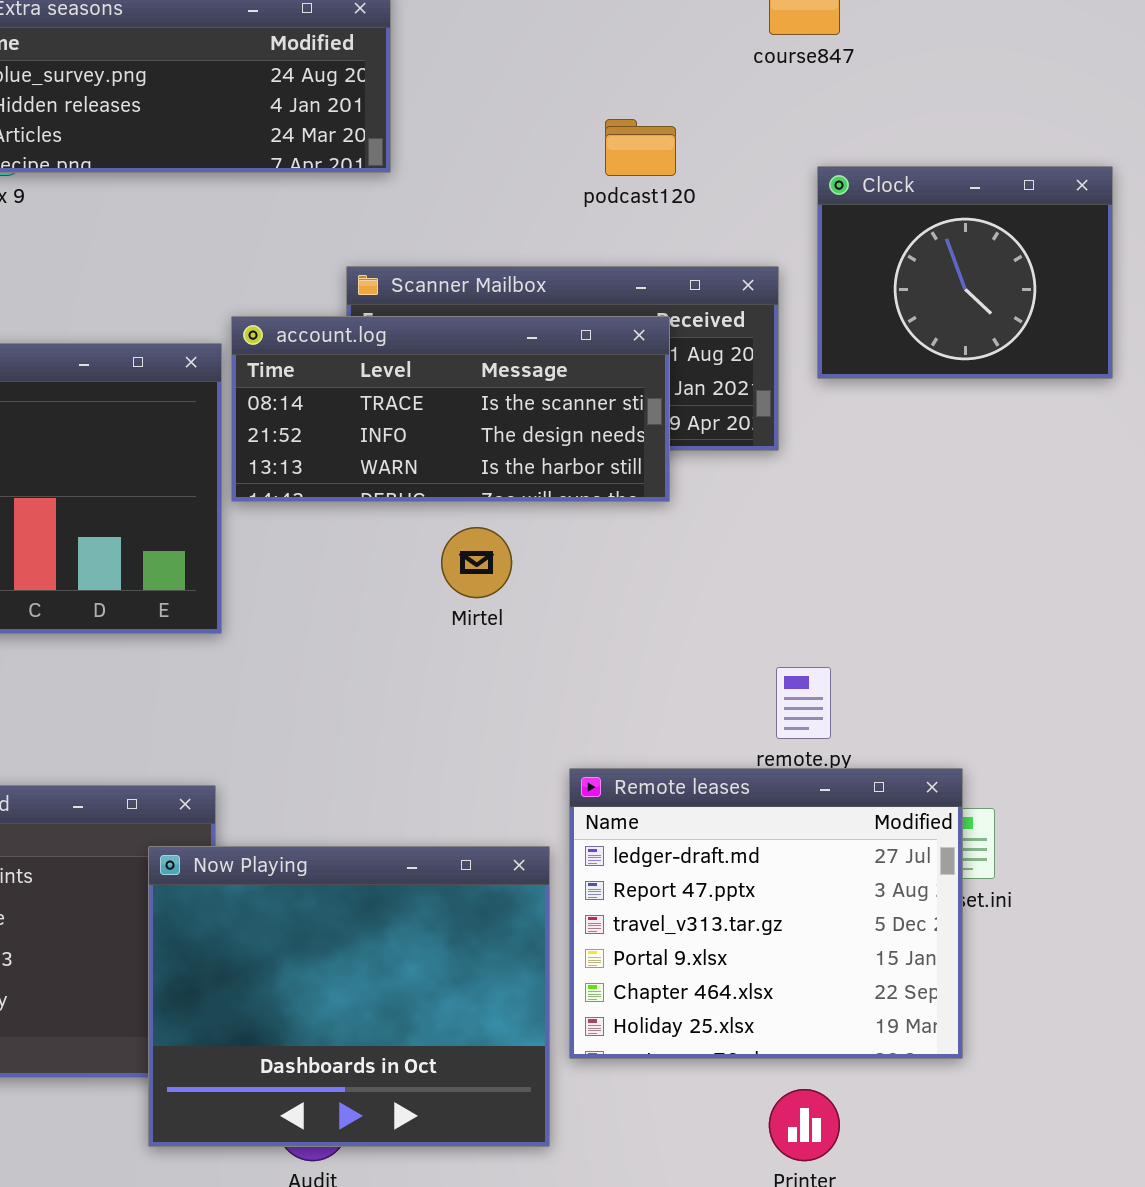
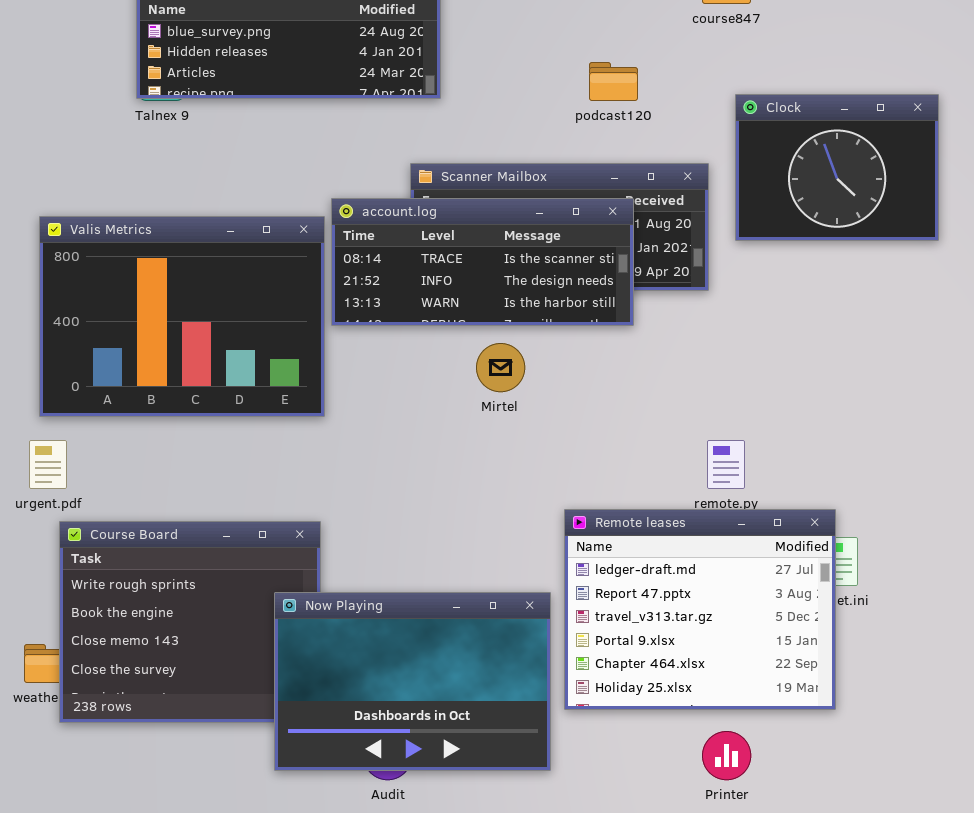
Now Playing: [148,846,550,1147] -> [274,592,551,771], resized

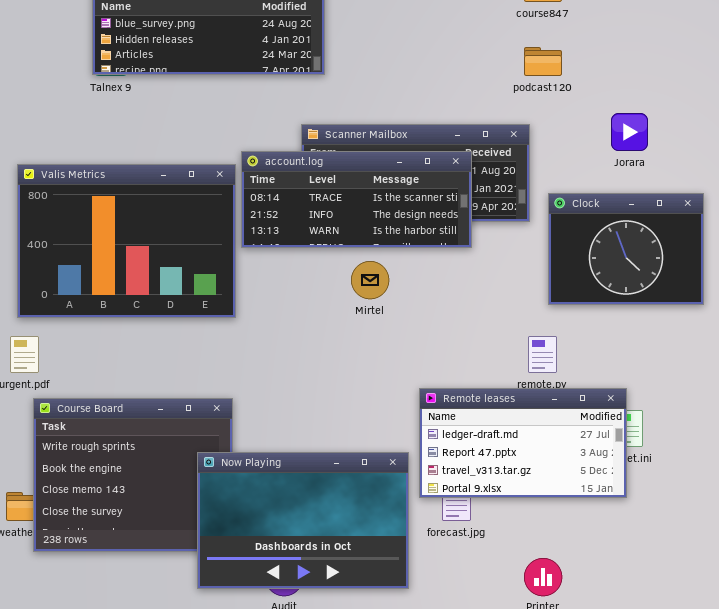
podcast120: [589,62,638,101] -> [524,47,562,76], moved
Clock: [735,94,939,241] -> [548,193,704,305], moved
Remote leases: [564,509,836,710] -> [419,388,627,498], resized

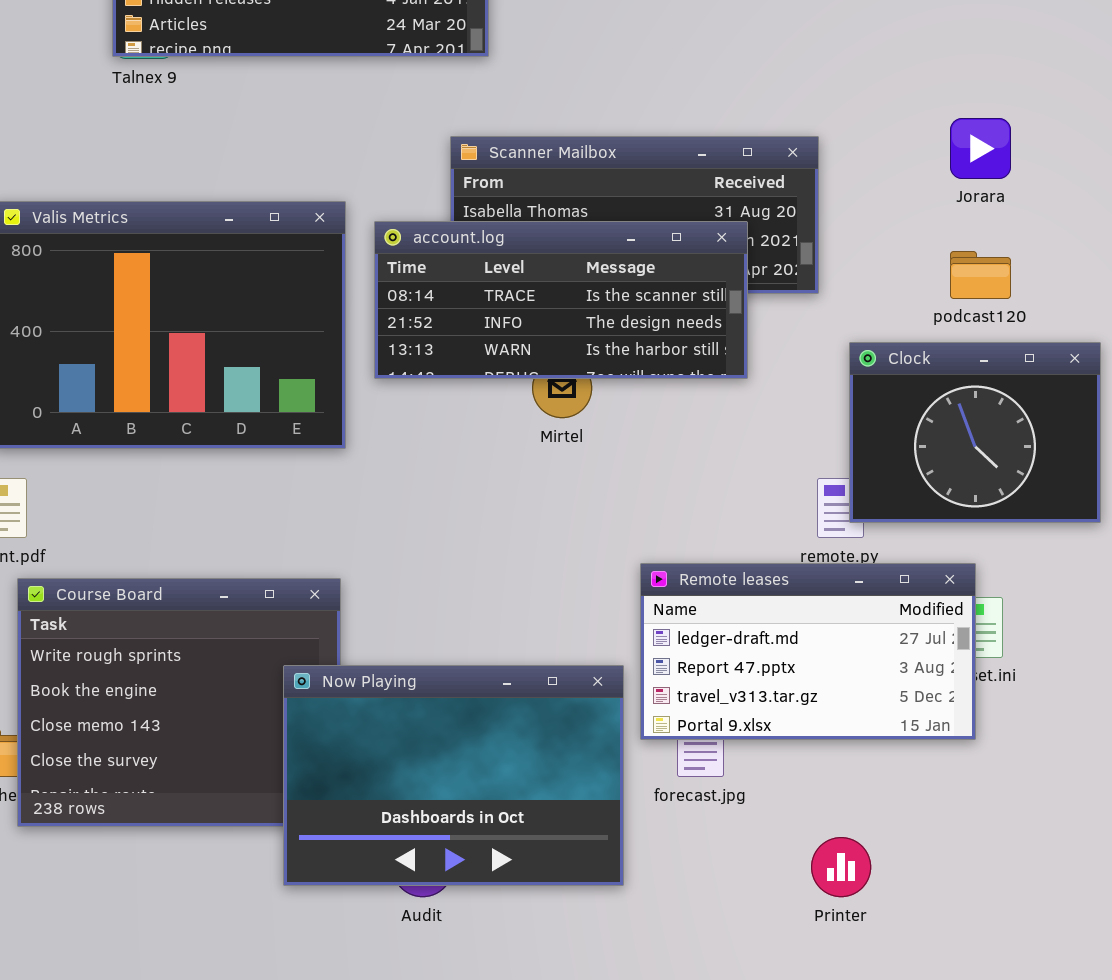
podcast120: [524,47,562,76] -> [950,251,1011,299], moved
account.log: [241,151,472,248] -> [374,221,748,379], moved
Clock: [548,193,704,305] -> [849,342,1101,523], moved

